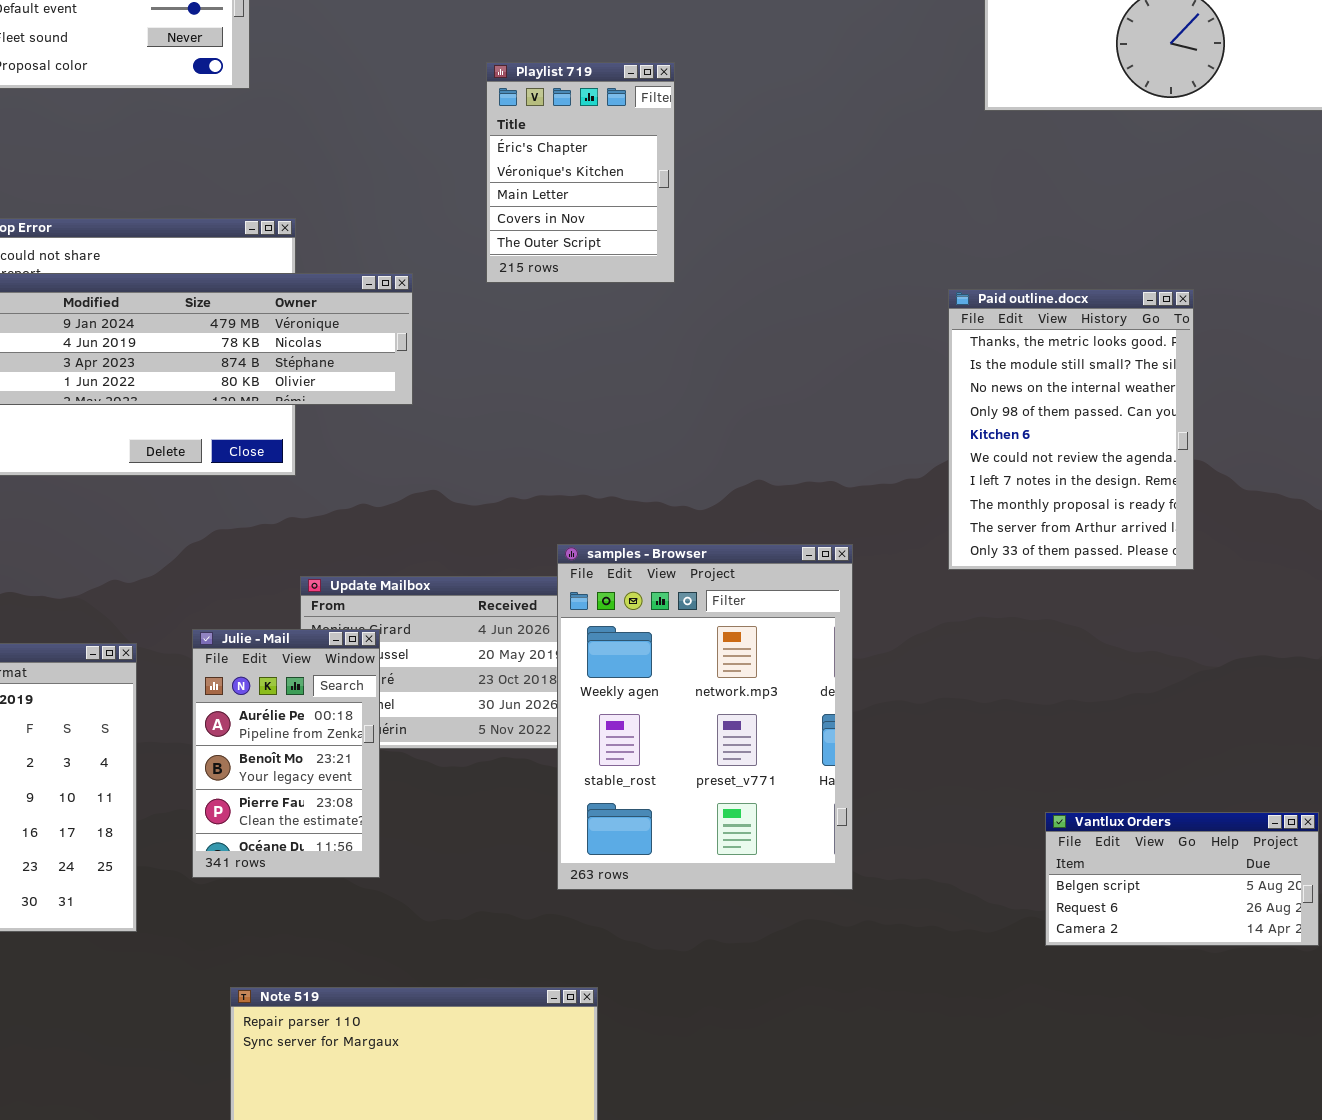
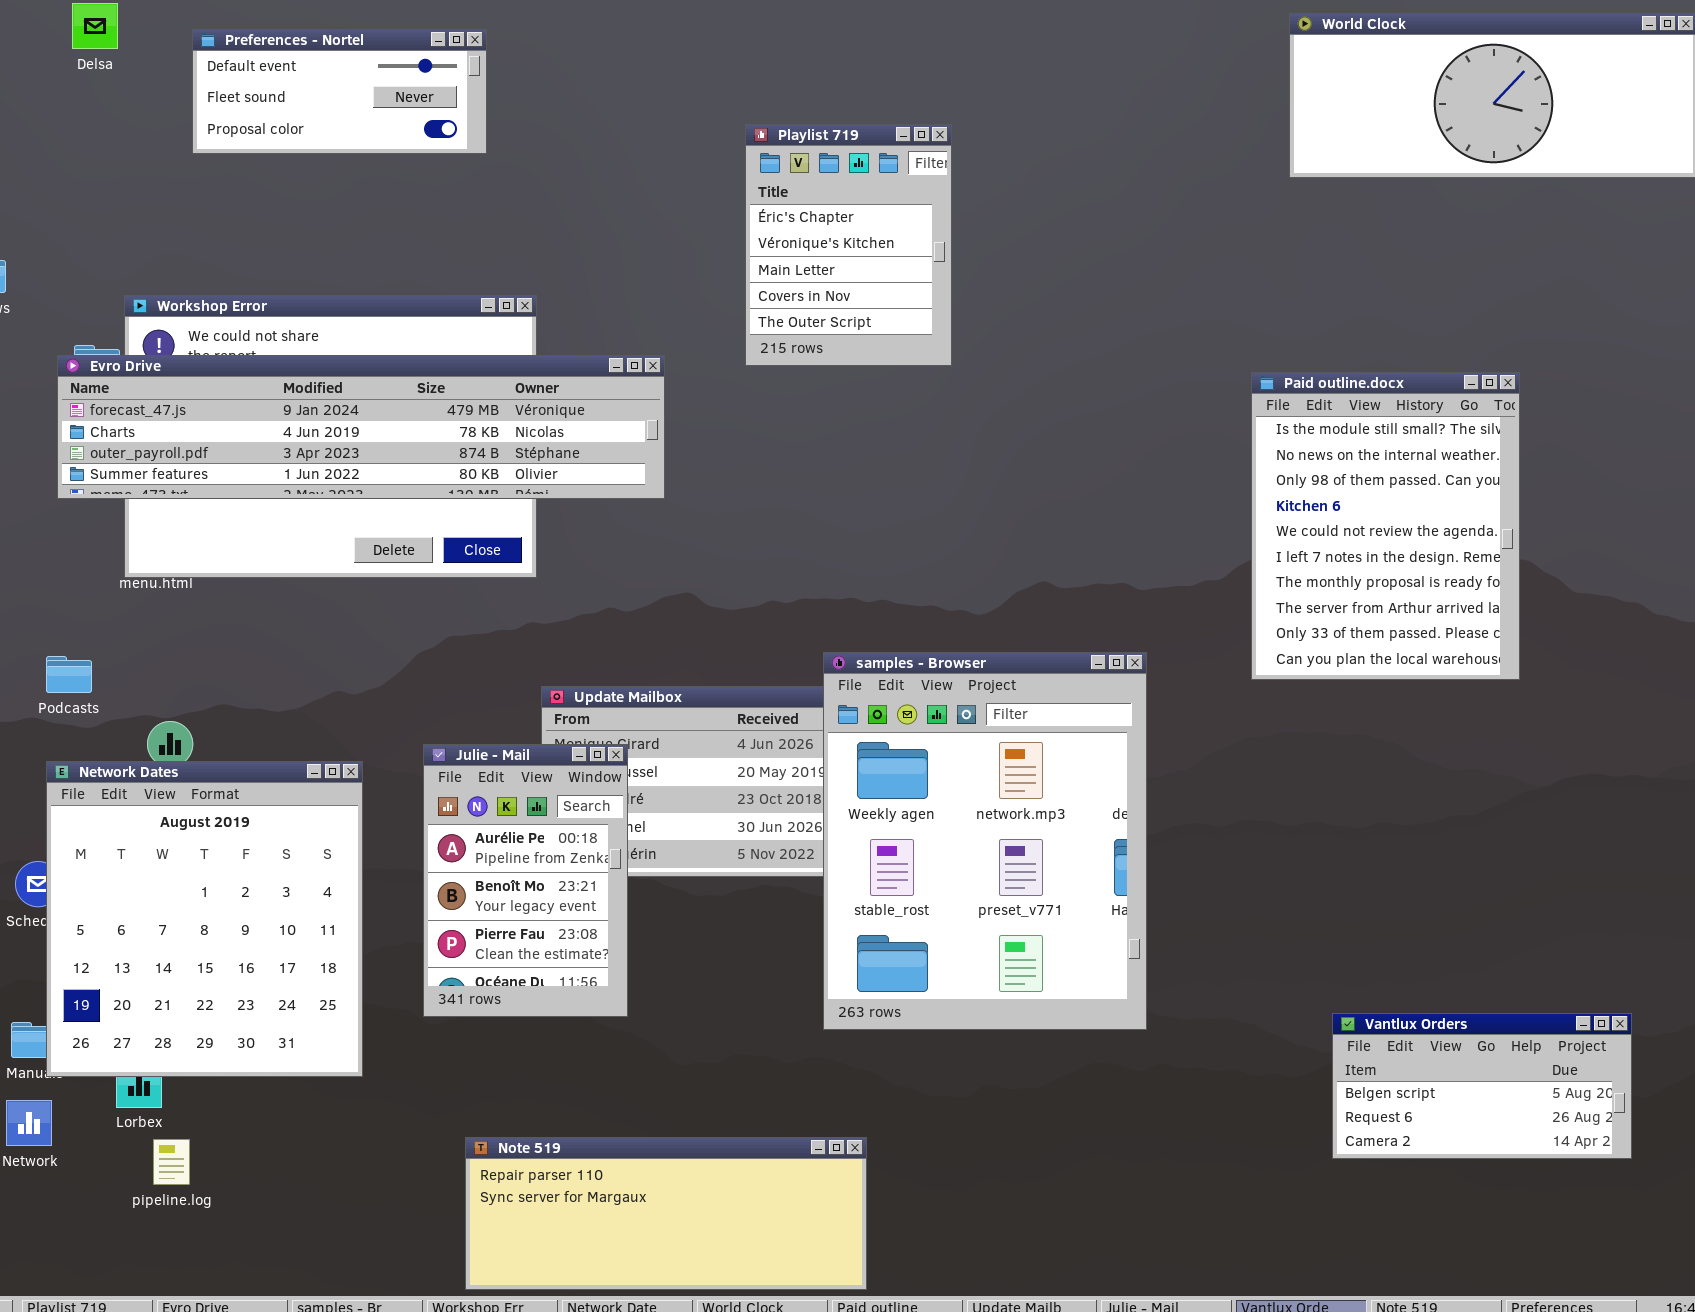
Paid outline.docx: [948,289,1194,570] -> [1251,372,1520,680], scrolled down 1 row
Vantlux Orders: [1045,812,1319,946] -> [1332,1013,1632,1159], moved

